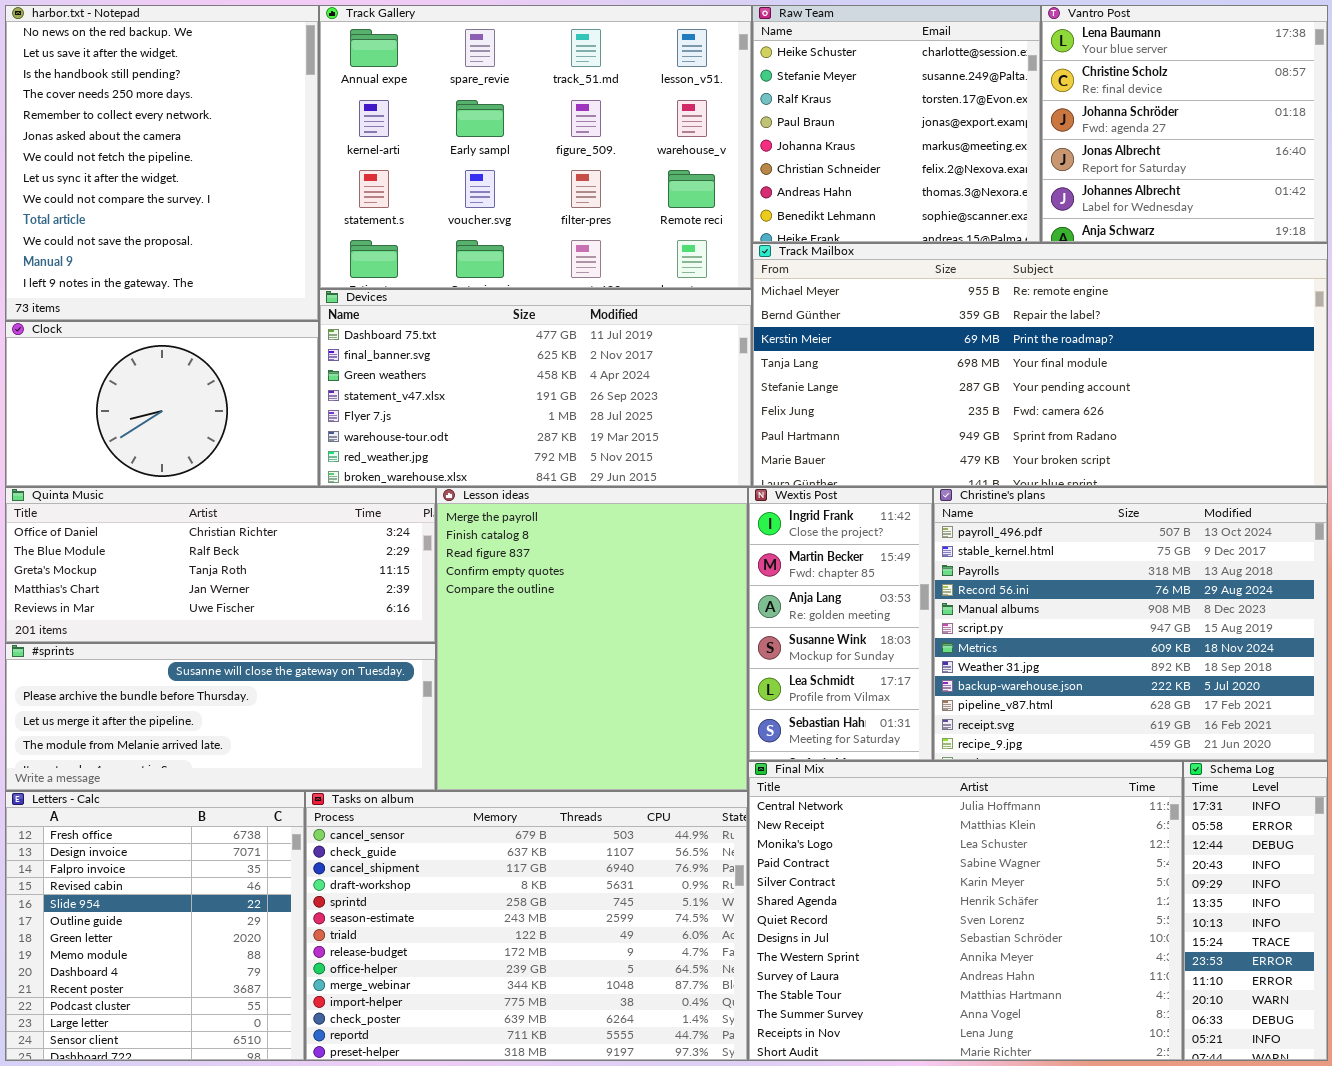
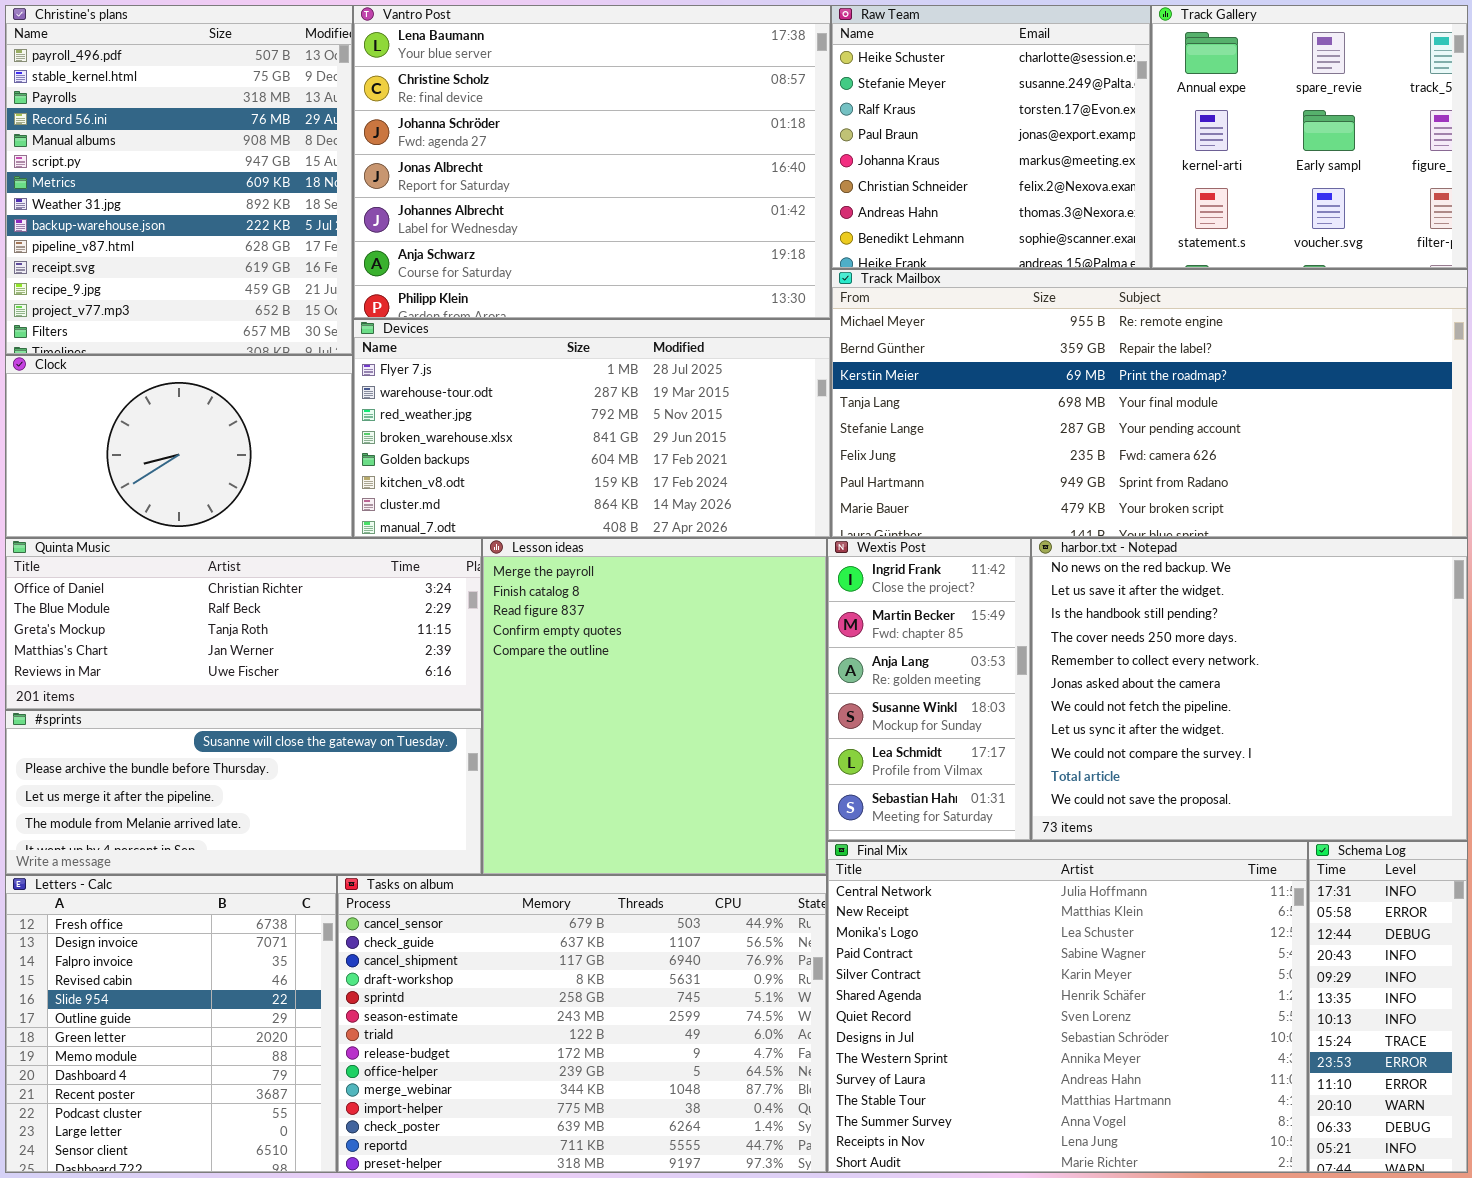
harbor.txt - Notepad: [5,5,319,321] -> [1031,538,1468,841], moved, resized
Track Gallery: [319,5,752,289] -> [1151,5,1468,269], moved, resized
Vantro Post: [1041,5,1328,243] -> [353,5,831,319], moved, resized
Devices: [319,289,752,487] -> [353,319,831,538], scrolled down 4 rows
Christine's plans: [933,487,1328,761] -> [5,5,353,355], moved, resized

